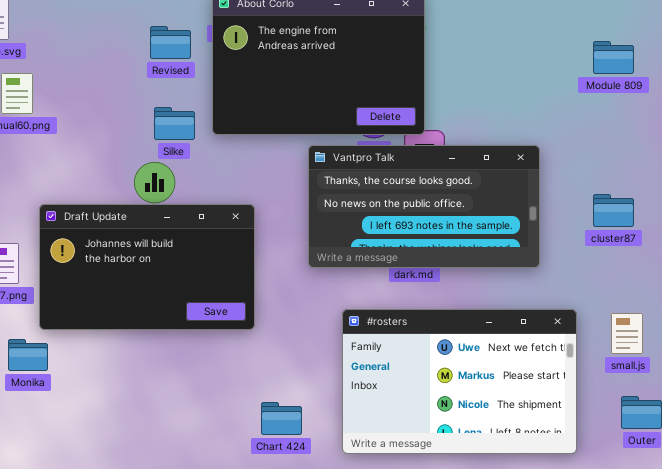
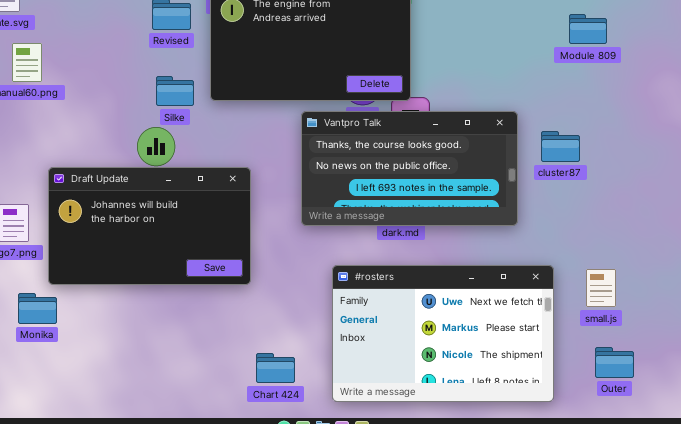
cluster87: [593,194,634,227] -> [541,131,580,162], moved

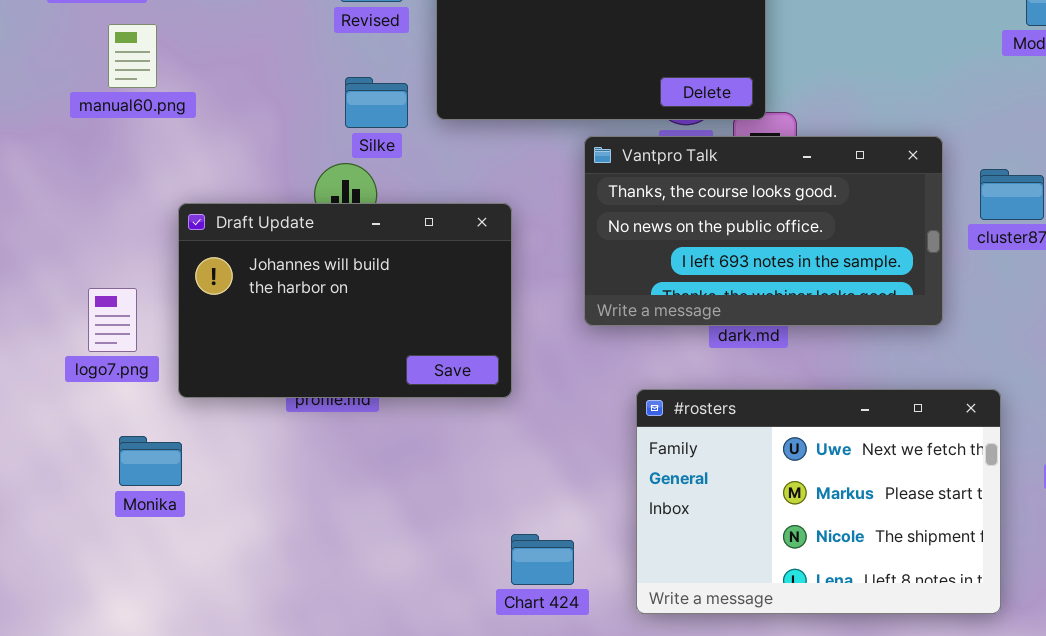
Draft Update: [48,167,251,285] -> [178,203,512,398], moved

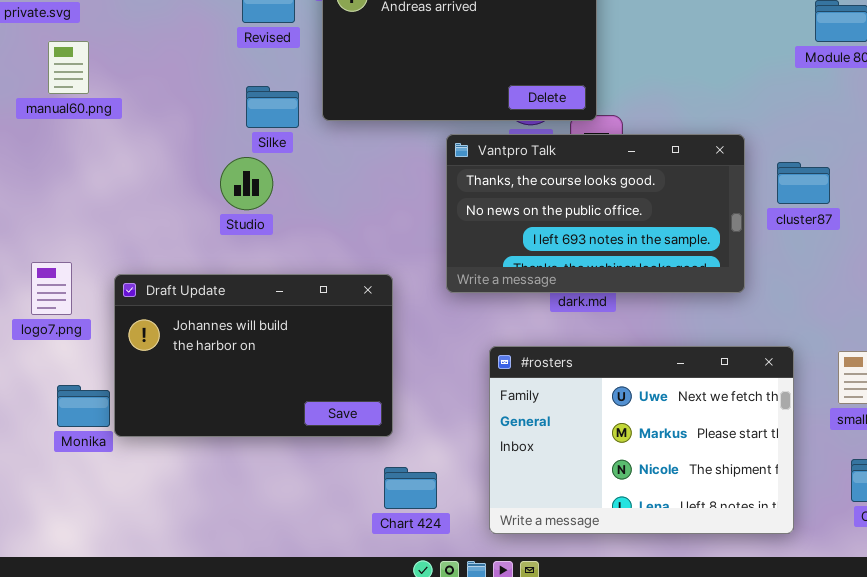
Draft Update: [178,203,512,398] -> [114,274,393,437], moved

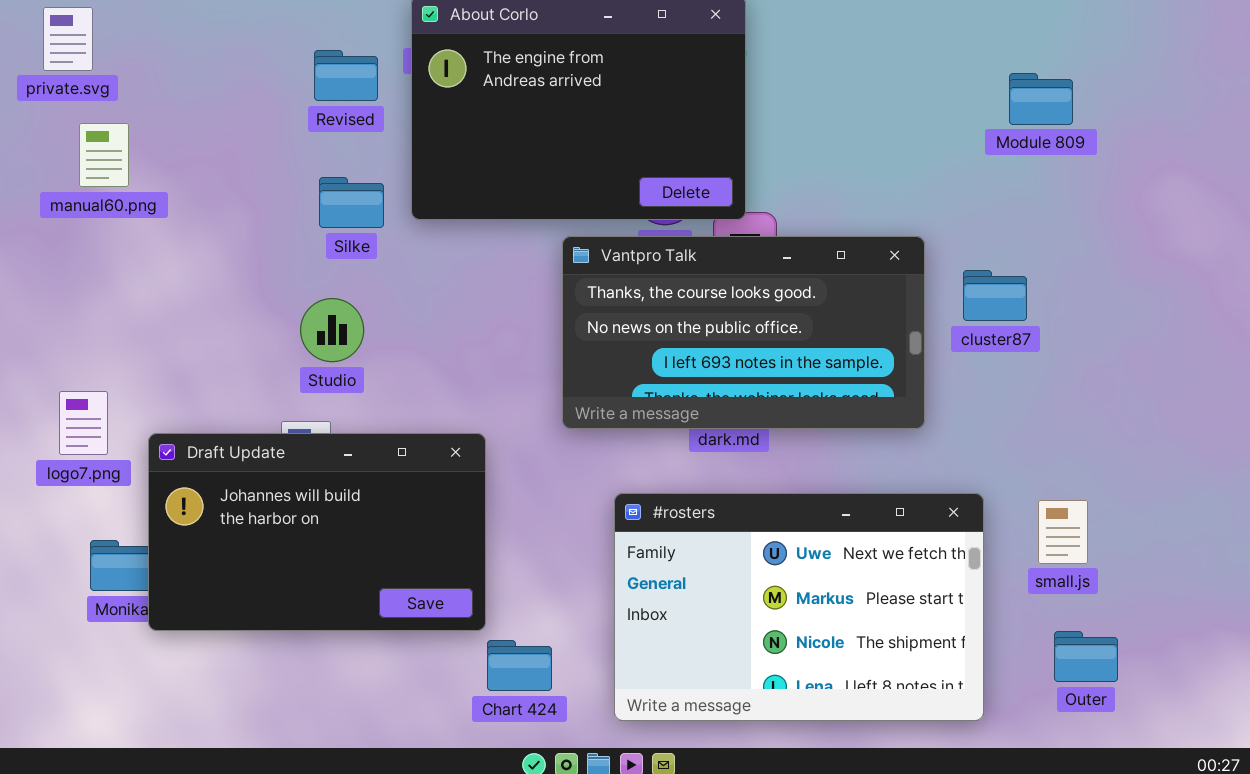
Studio: [220,157,273,210] -> [300,298,364,362], moved
Draft Update: [114,274,393,437] -> [148,433,486,631], moved

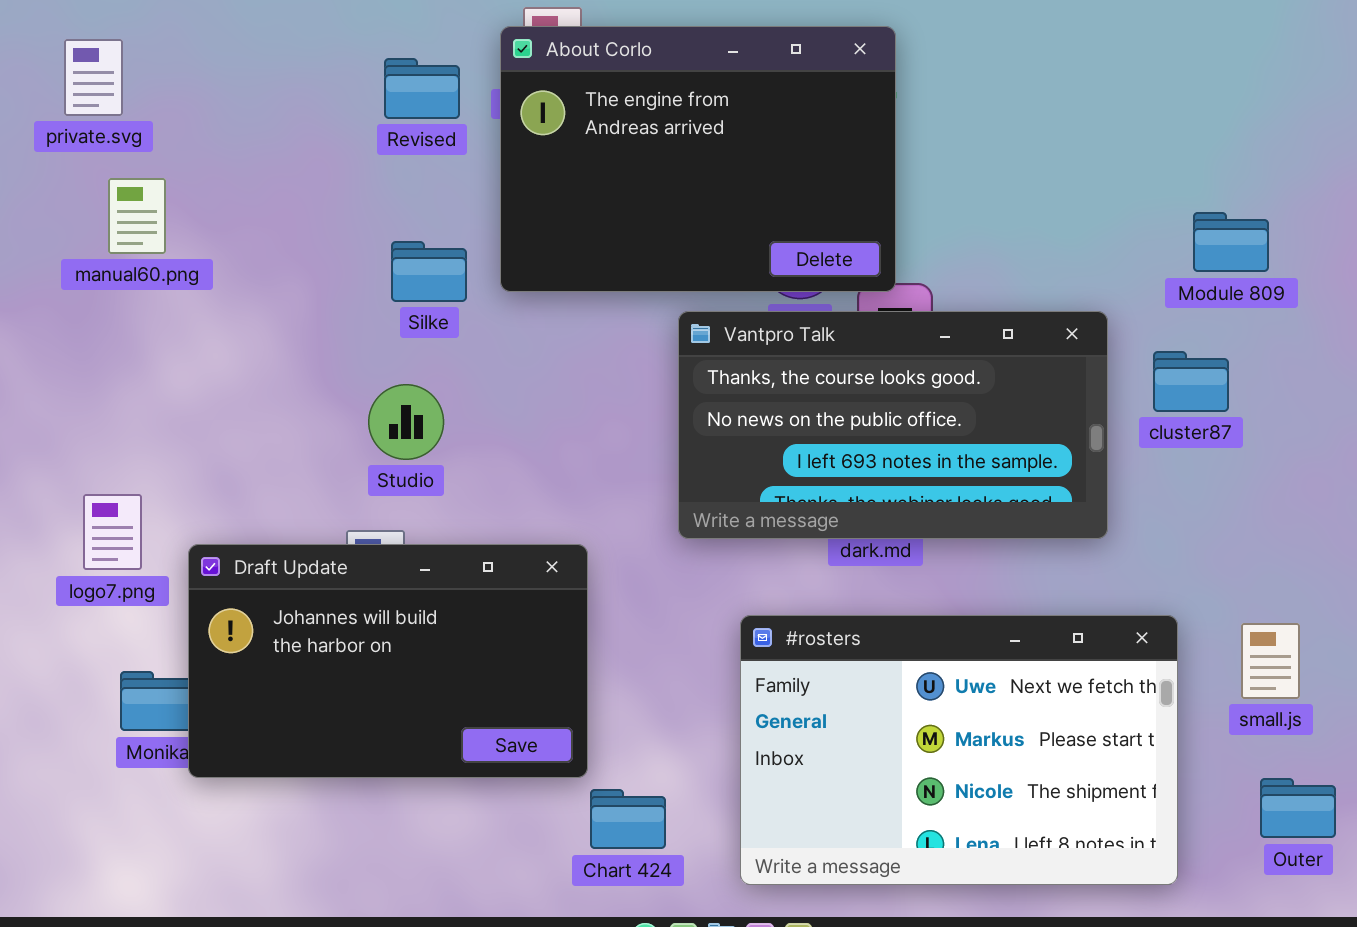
Revised: [314,50,378,101] -> [384,58,460,119], moved
Module 809: [1009,73,1073,125] -> [1193,212,1269,272], moved

